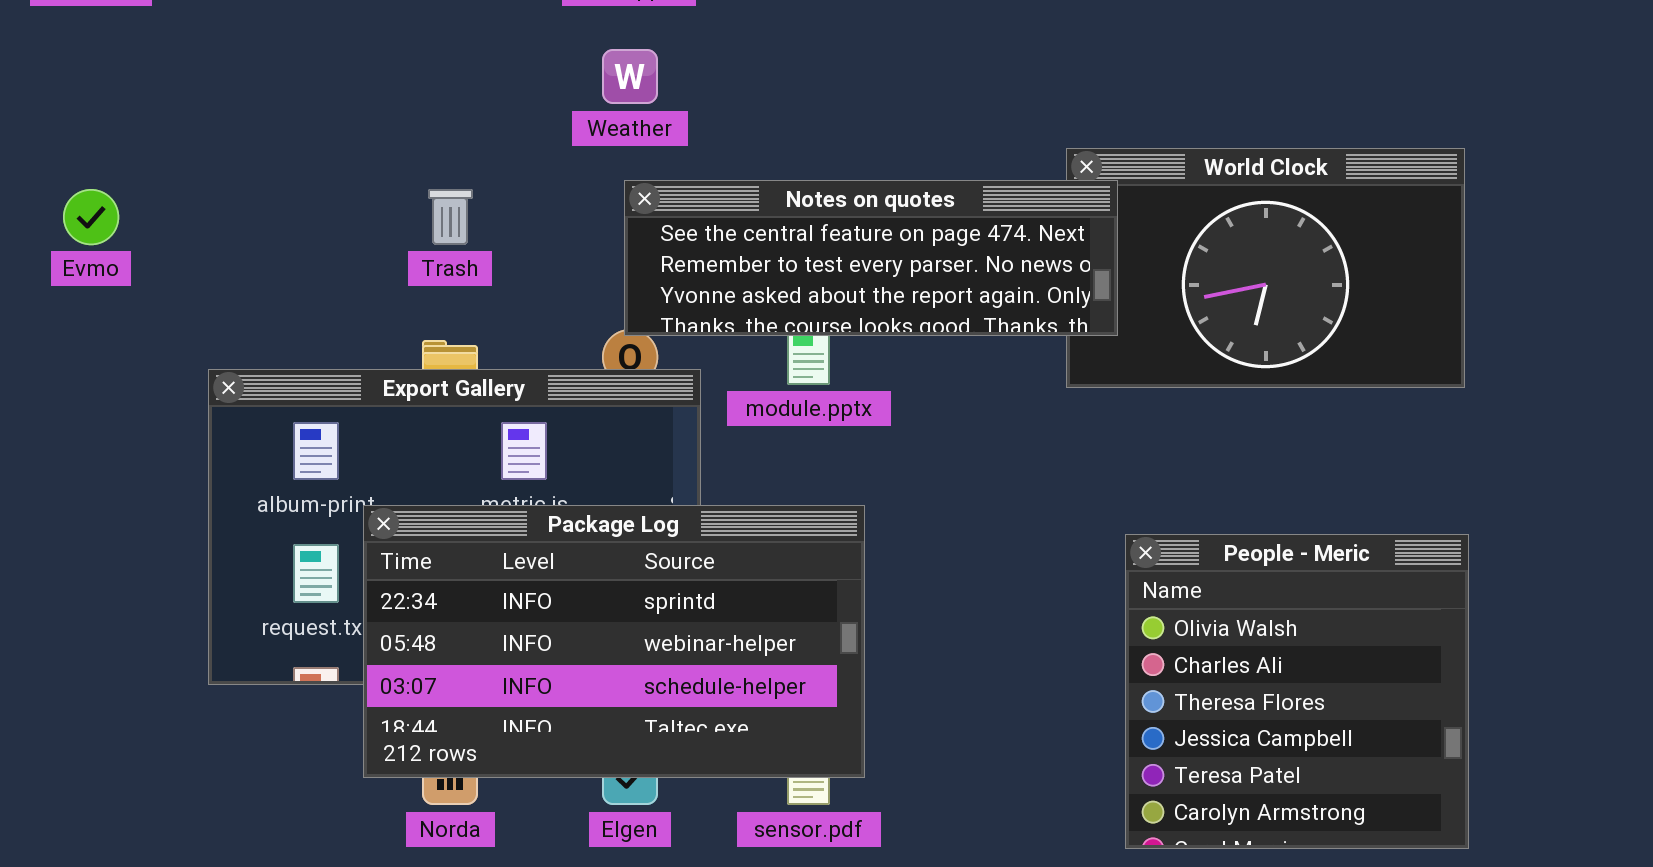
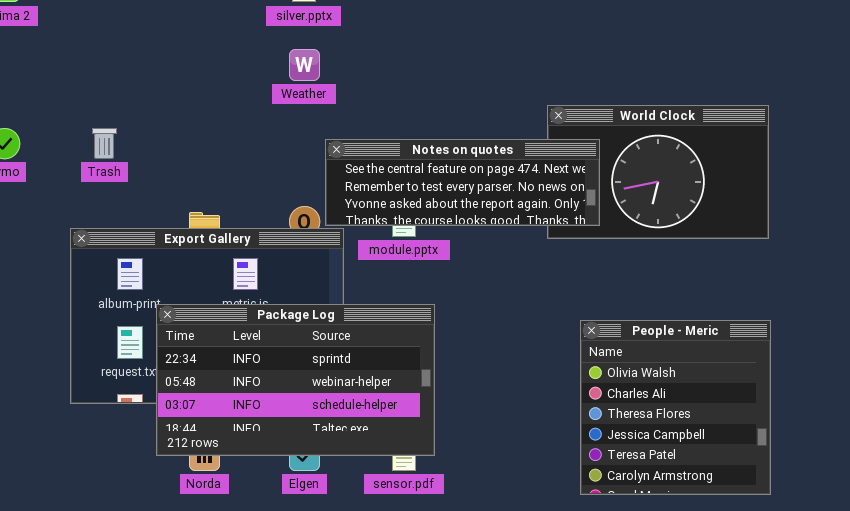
Notes on quotes: [624,180,1118,336] -> [325,139,600,226], moved
Trash: [428,189,473,245] -> [92,128,117,159], moved

